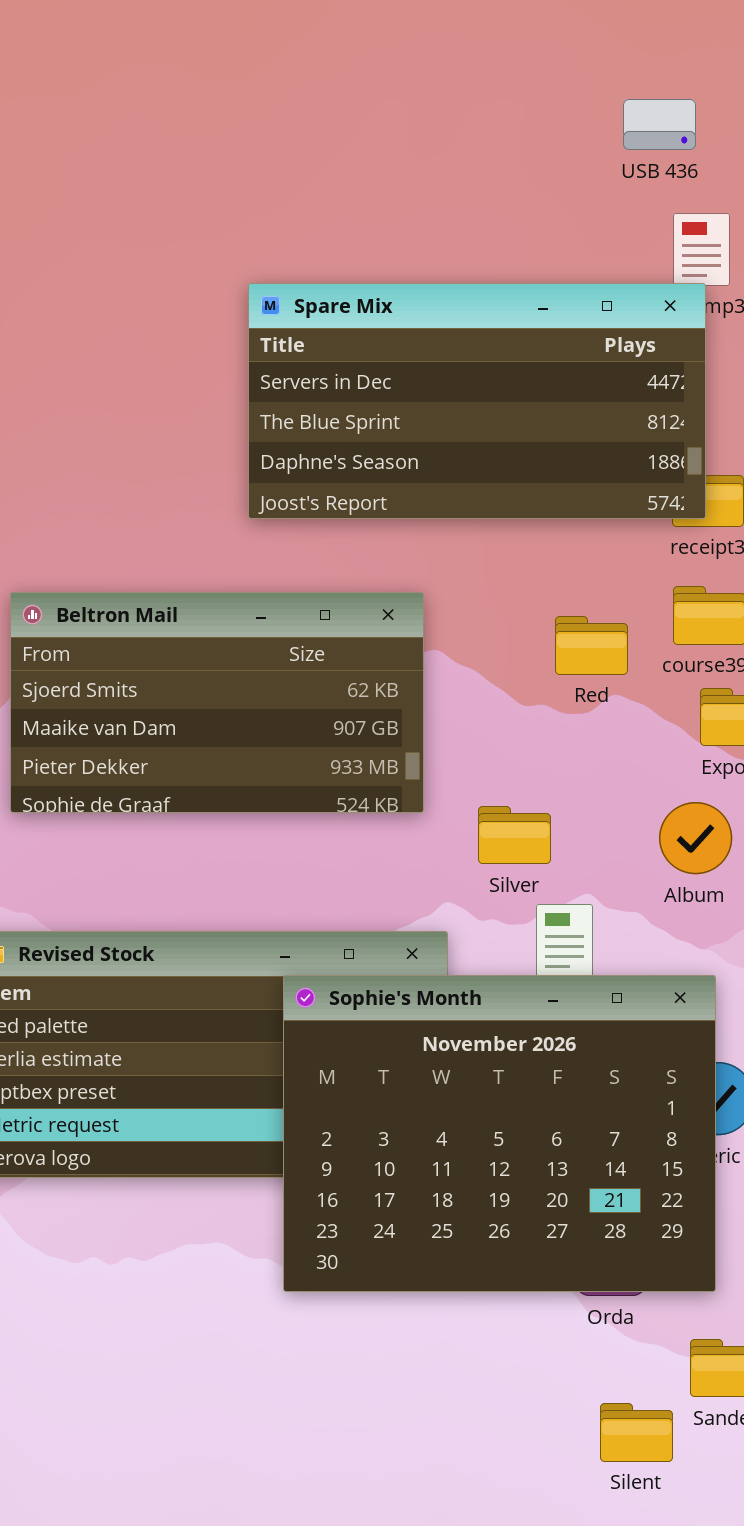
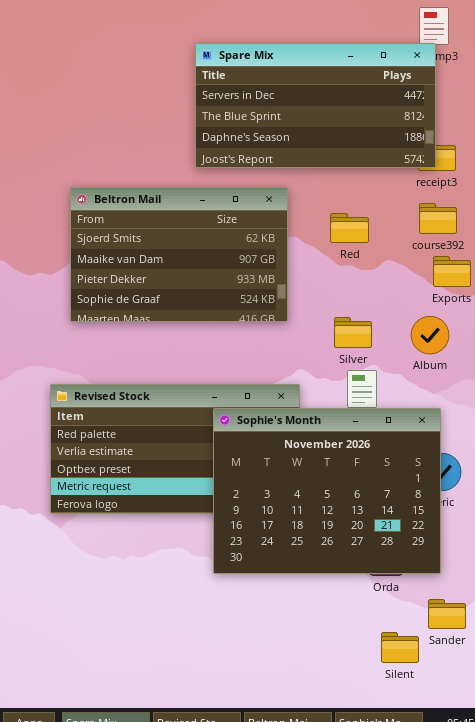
Beltron Mail: [10,592,424,813] -> [70,187,288,322], resized
Red: [555,616,628,675] -> [330,213,369,243], moved
Silver: [478,806,551,864] -> [334,317,372,348], moved

